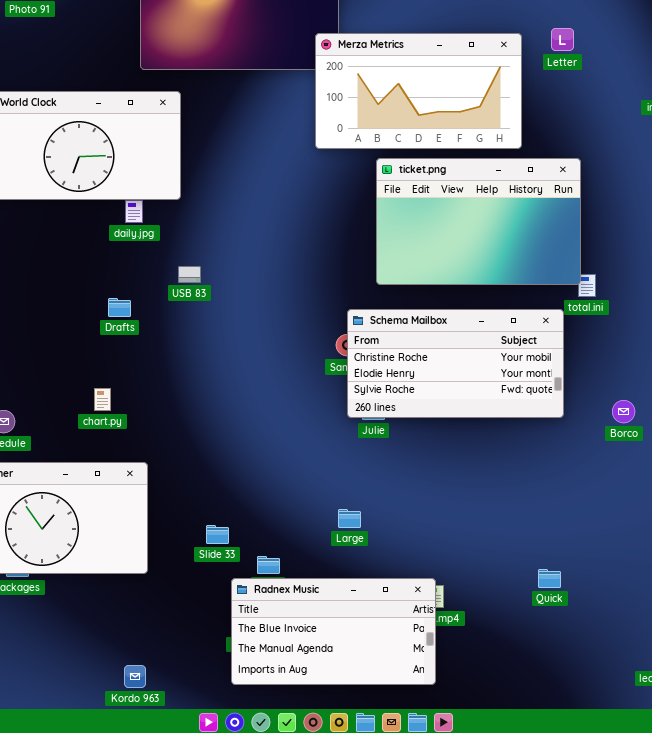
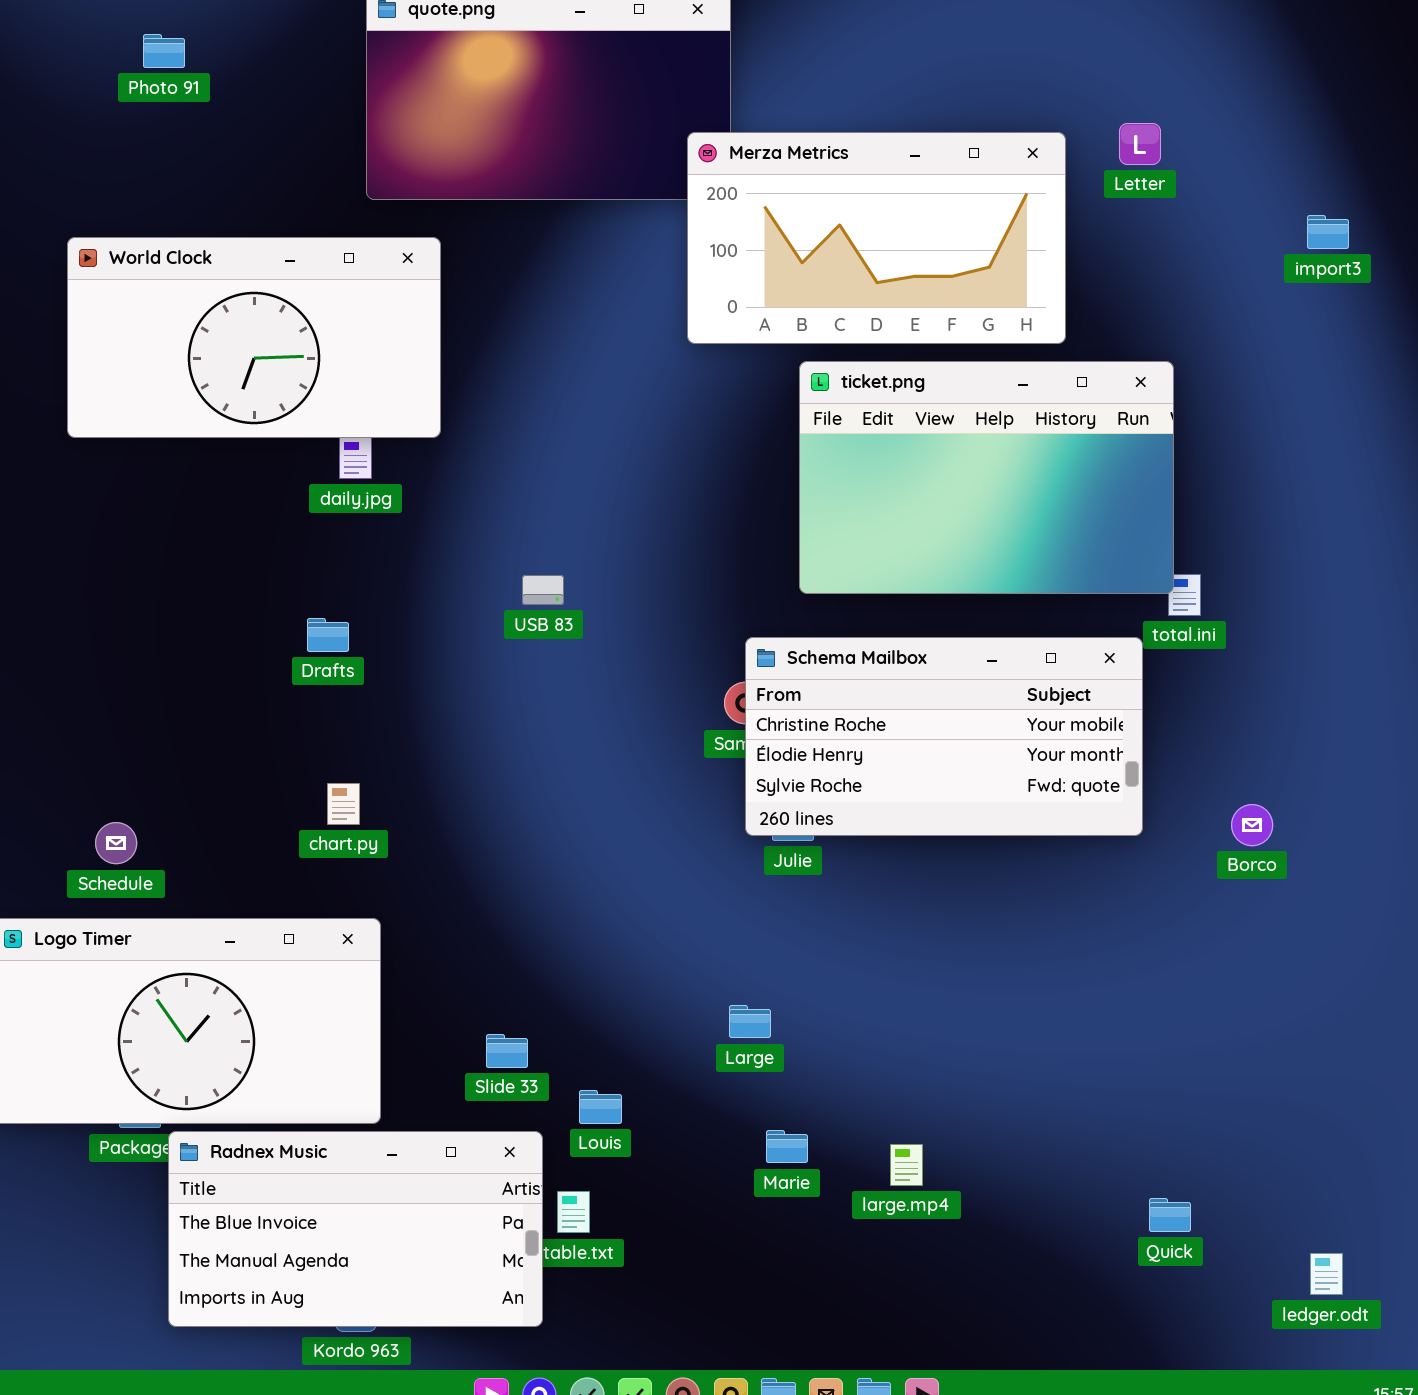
USB 83: [178,266,201,283] -> [522,575,564,605], moved
chart.py: [94,388,111,411] -> [327,783,360,825], moved
Quick: [538,569,561,588] -> [1149,1198,1191,1232], moved
Radnex Music: [231,578,436,685] -> [168,1131,543,1327], moved

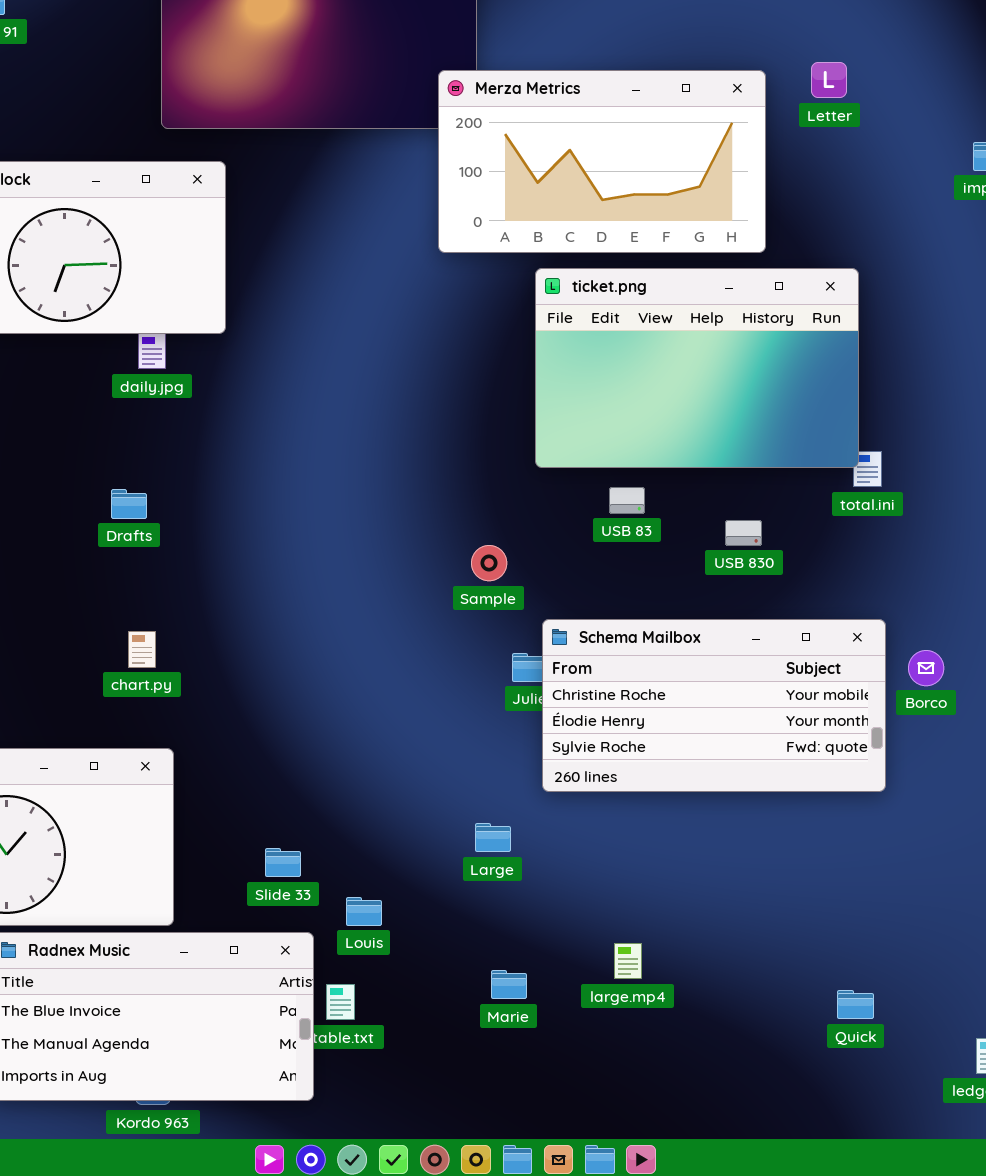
USB 83: [522,575,564,605] -> [609,487,645,514], moved
Schema Mailbox: [745,637,1143,836] -> [542,619,886,792], moved
Marie: [766,1130,808,1163] -> [491,970,527,999], moved

